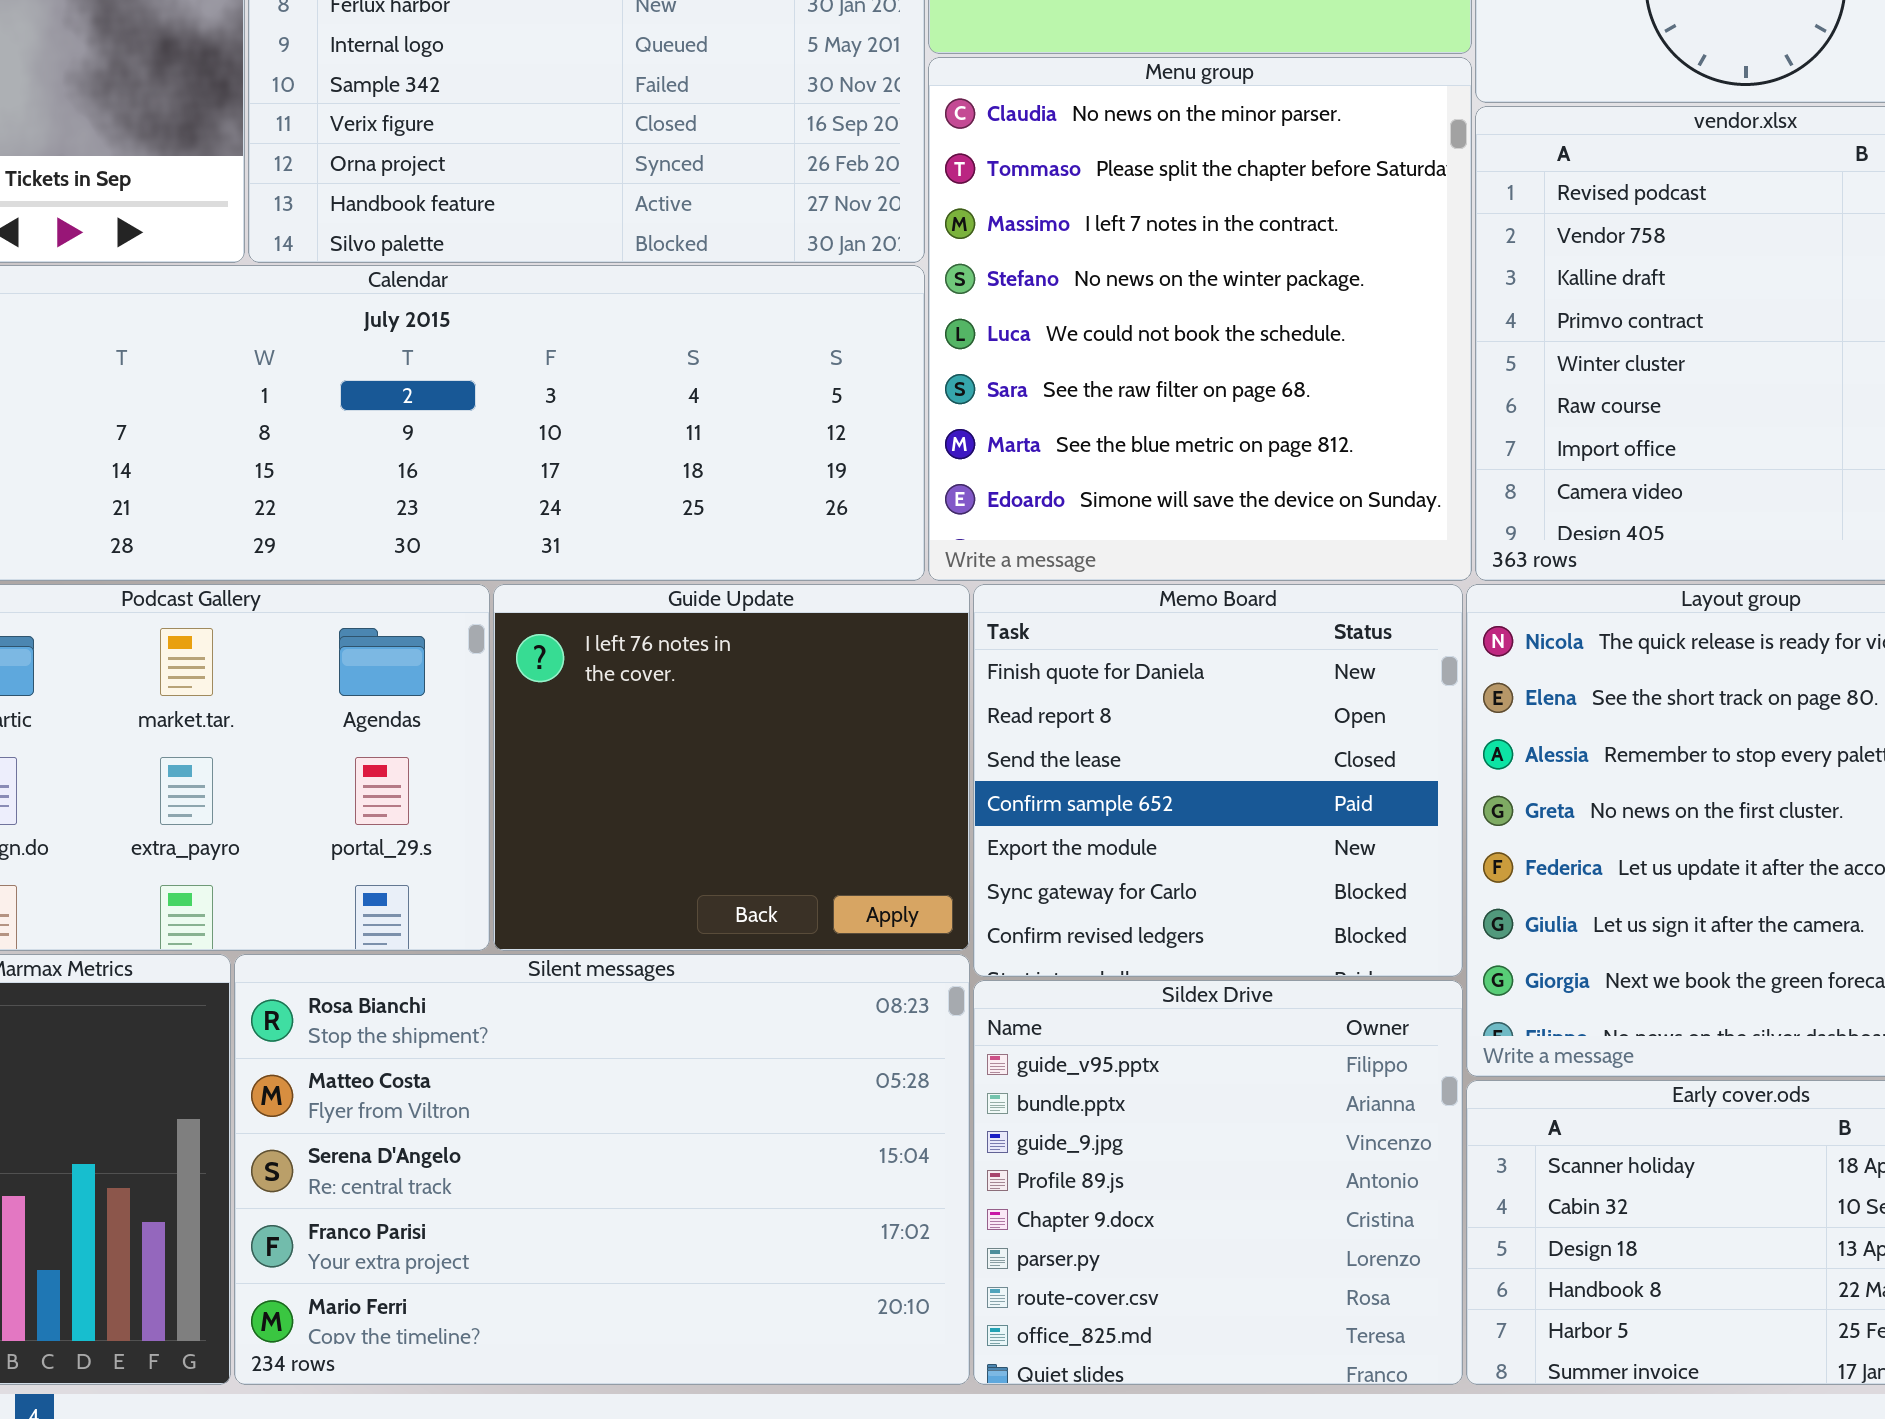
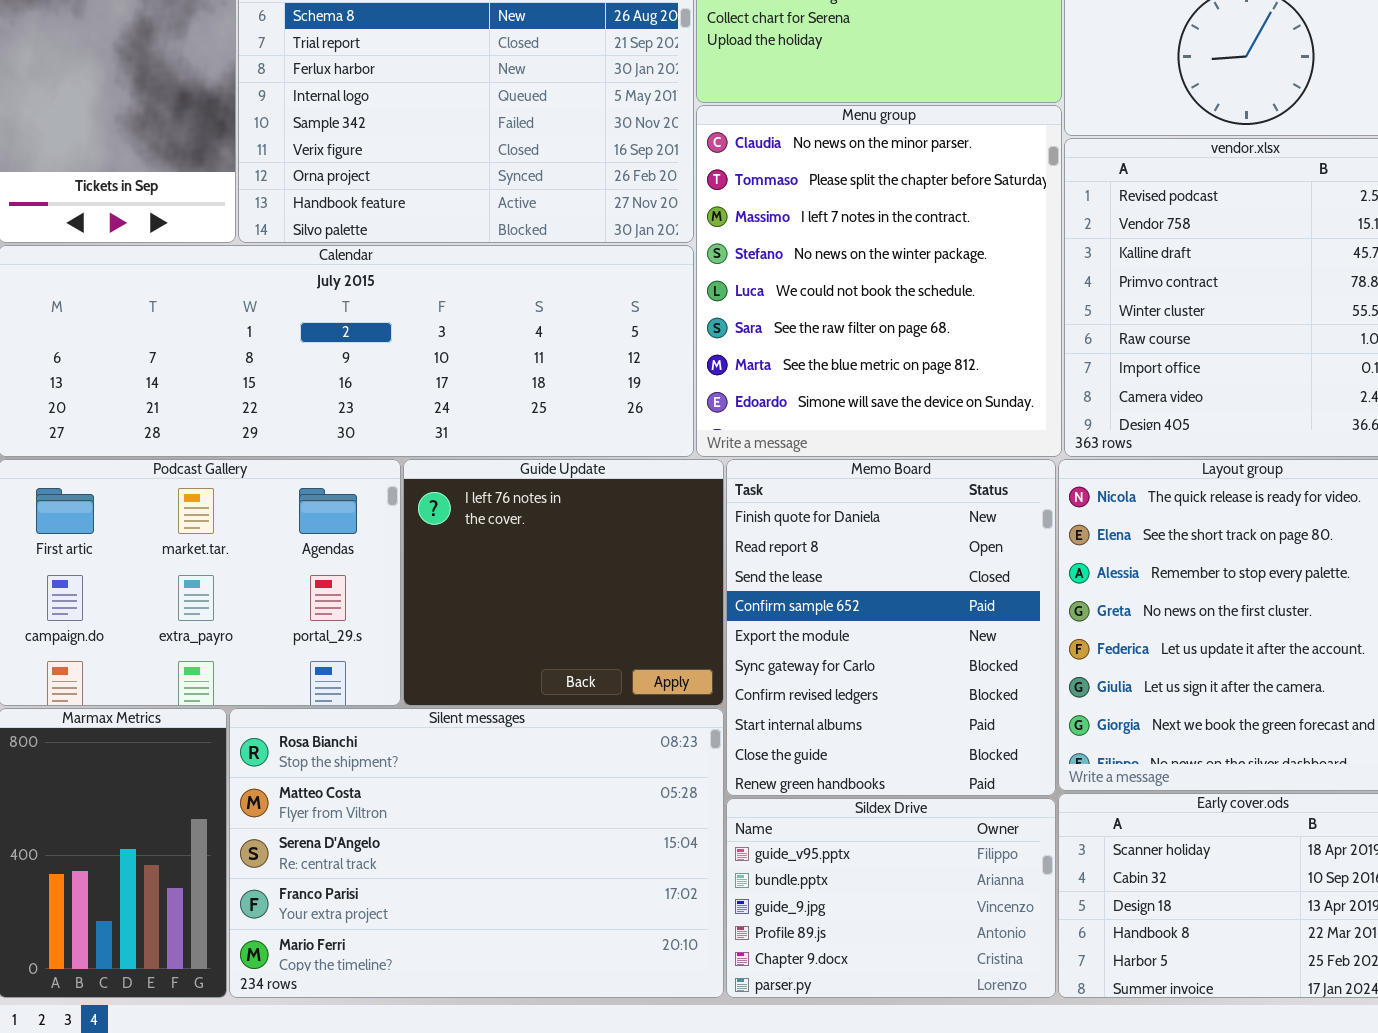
Memo Board: [973,584,1463,977] -> [726,459,1056,796], resized
Sildex Drive: [973,980,1463,1385] -> [726,798,1056,998], resized

